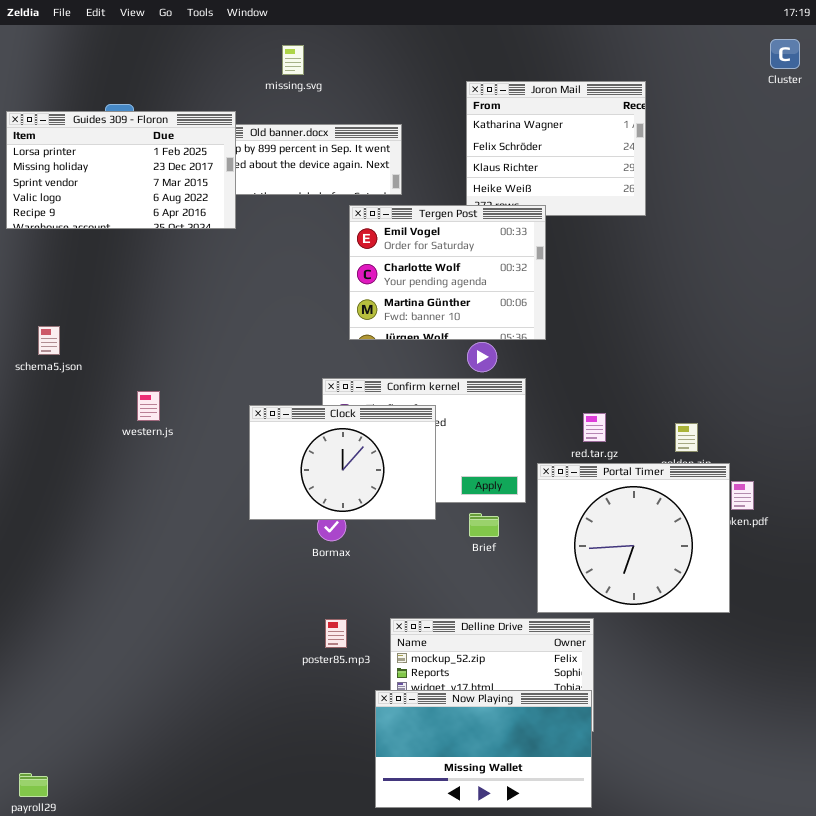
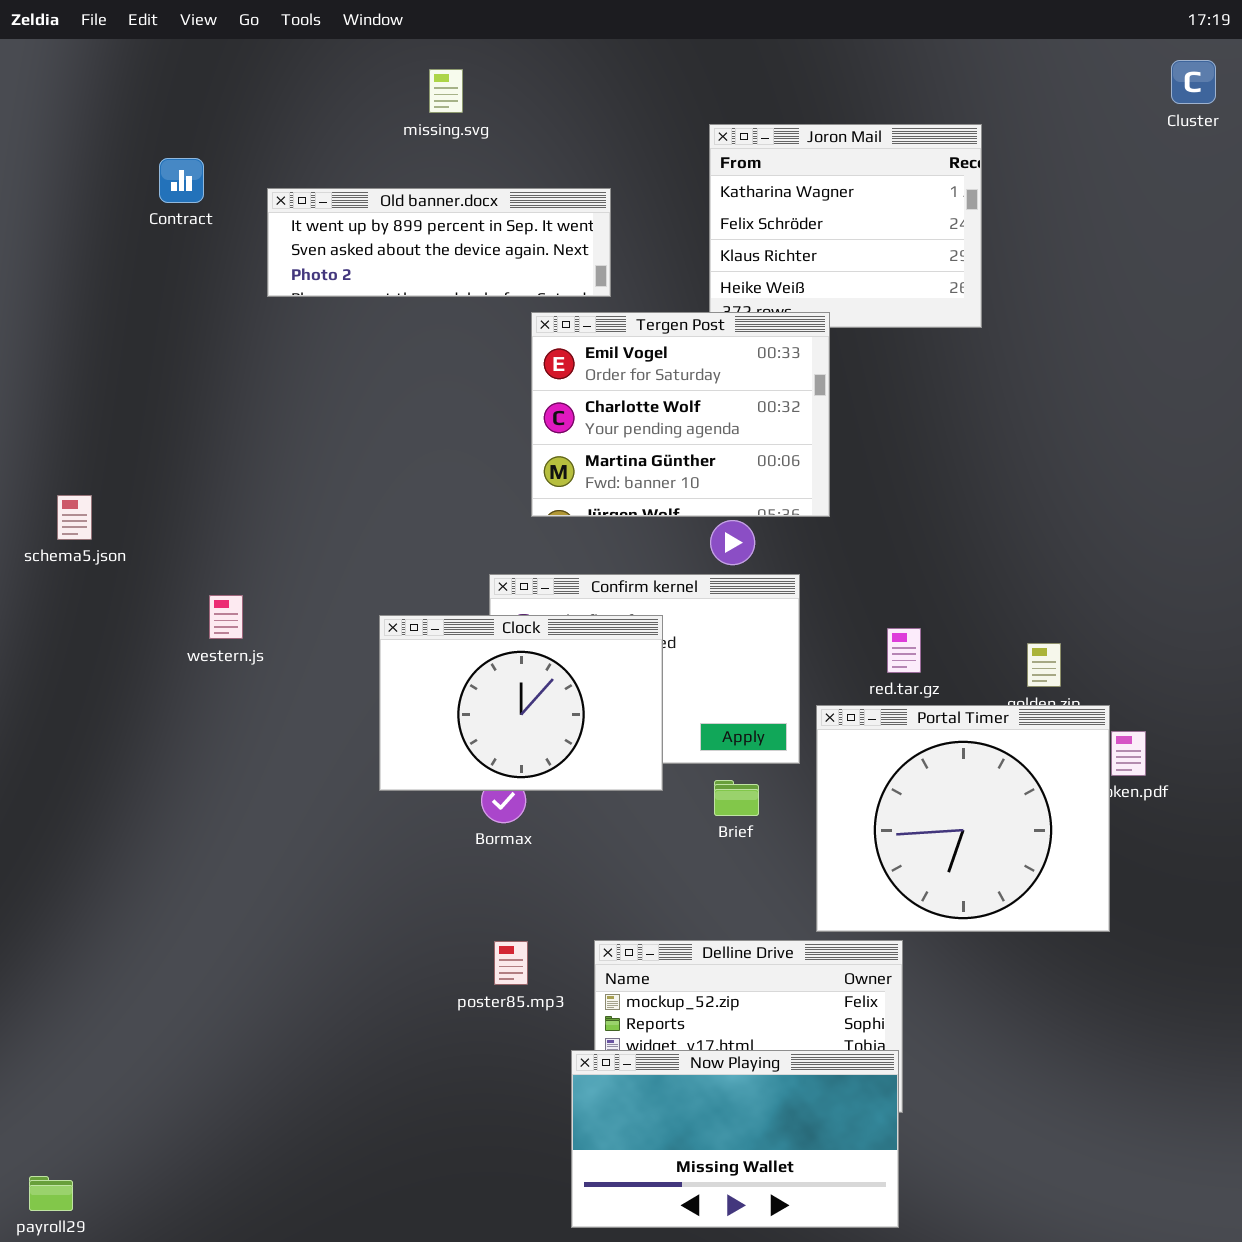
Guides 309 - Floron: [6,111,236,229] -> none, closed

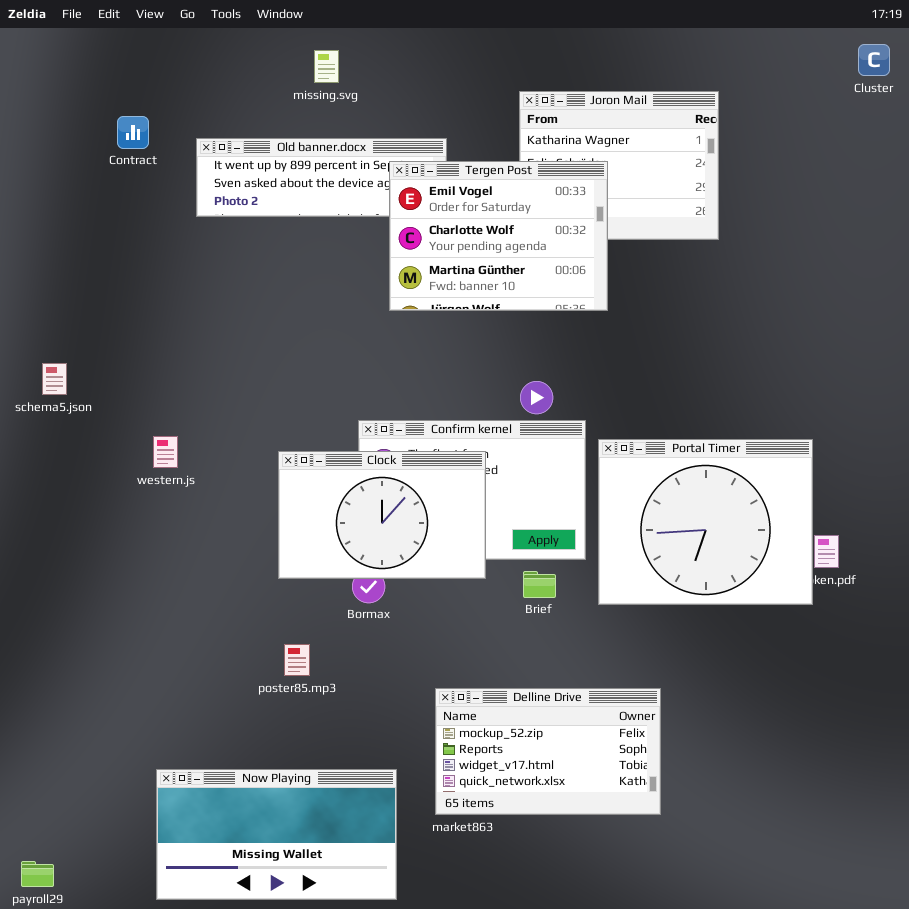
Tergen Post: [531,312,830,517] -> [389,161,608,311], moved
Portal Timer: [816,705,1110,932] -> [598,439,813,605], moved
poster85.mp3: [494,941,528,985] -> [284,644,310,676], moved
Now Playing: [571,1050,899,1228] -> [156,769,397,900], moved

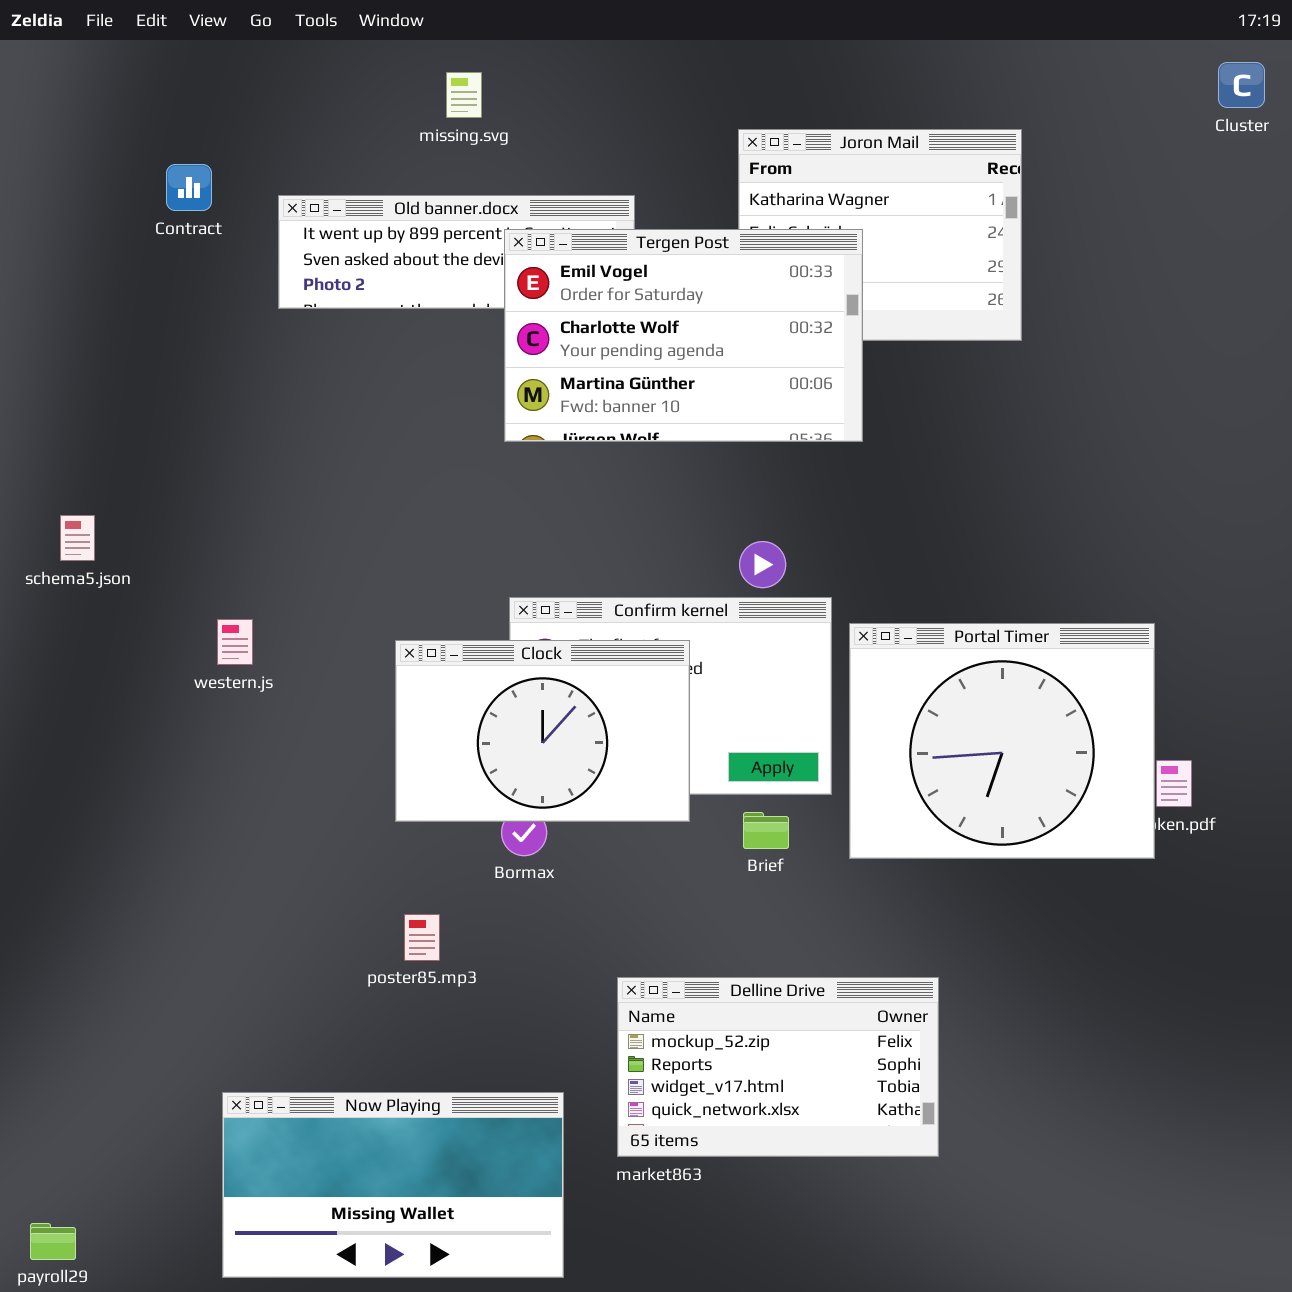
Tergen Post: [389,161,608,311] -> [504,229,863,442], resized

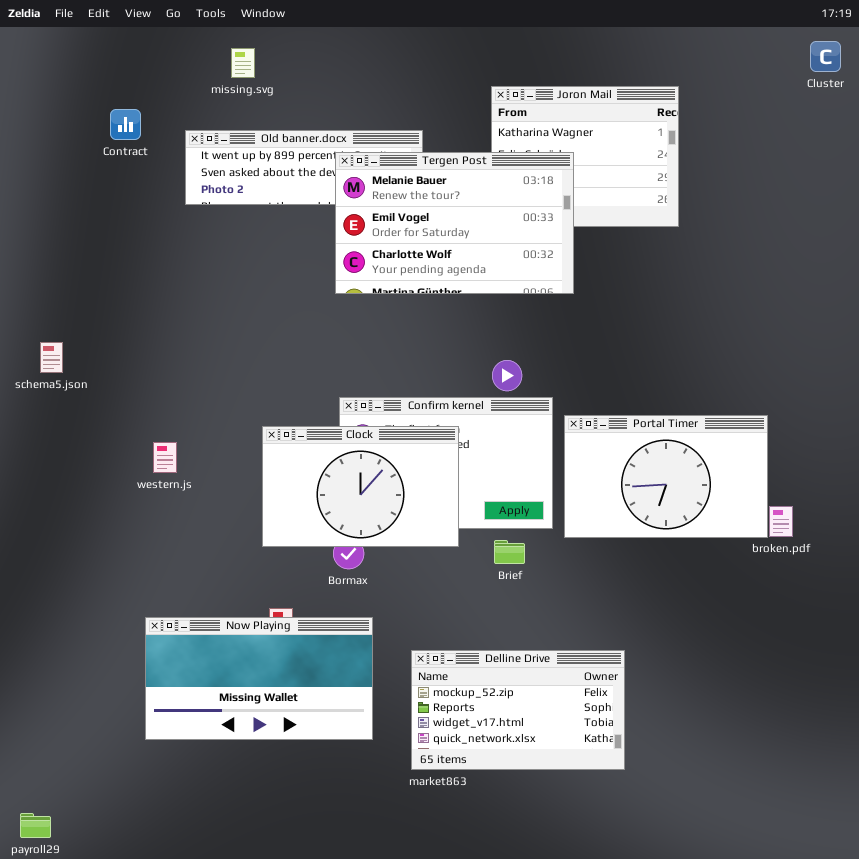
missing.svg: [446,72,482,118] -> [231,48,255,78], moved
Tergen Post: [504,229,863,442] -> [335,152,574,294], scrolled up 1 row
western.js: [217,619,253,665] -> [153,442,177,473], moved
Portal Timer: [849,623,1155,859] -> [564,415,768,538], resized
Now Playing: [222,1092,564,1278] -> [145,617,373,740], moved

